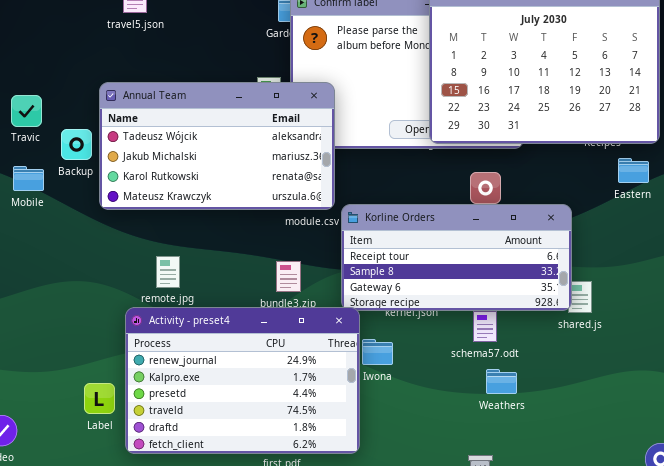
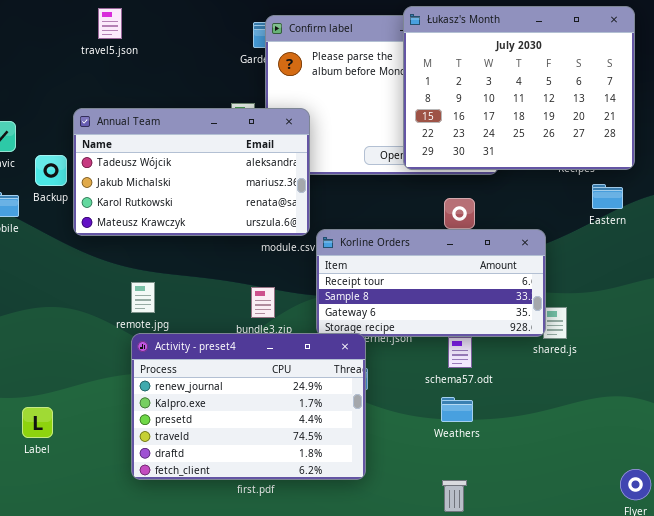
Activity - preset4: [125,307,360,454] -> [131,333,366,480], moved
Weathers: [486,369,517,394] -> [441,397,473,422], moved
Label: [84,383,115,414] -> [22,407,53,438], moved

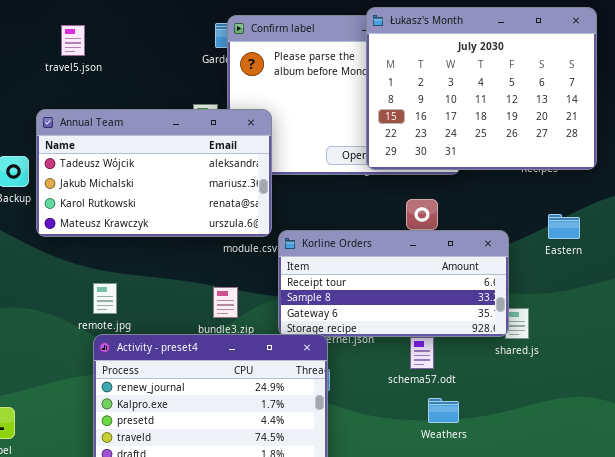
travel5.json: [98,8,122,39] -> [61,25,85,56], moved
Eastern: [592,184,623,209] -> [548,214,580,239], moved
Weathers: [441,397,473,422] -> [428,398,459,423], moved

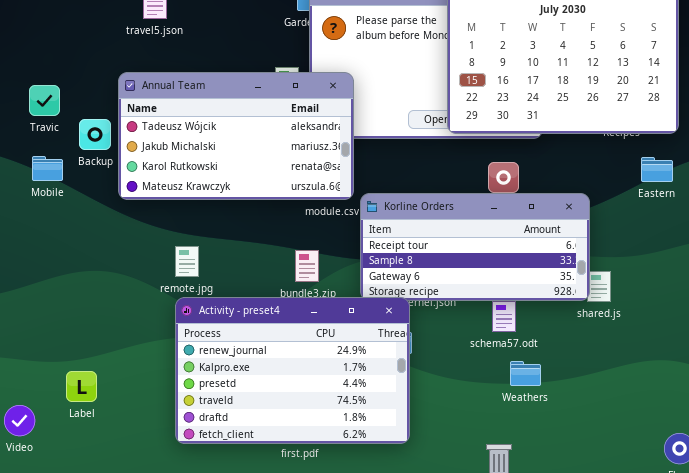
Eastern: [548,214,580,239] -> [641,157,673,182], moved

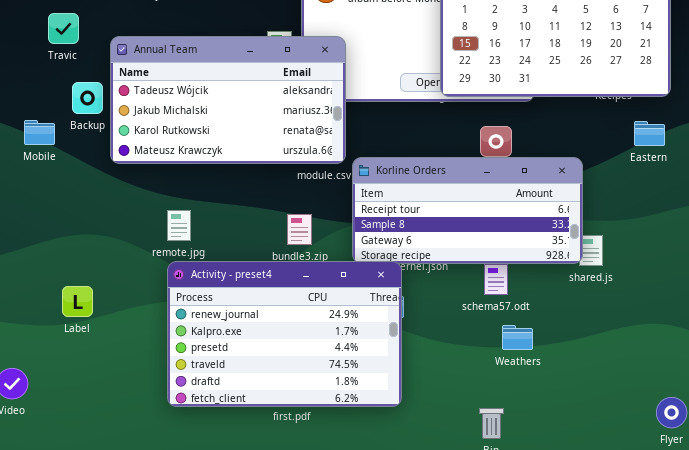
Travic: [29,85,60,116] -> [48,13,79,44], moved
Label: [66,371,97,402] -> [62,286,93,317], moved

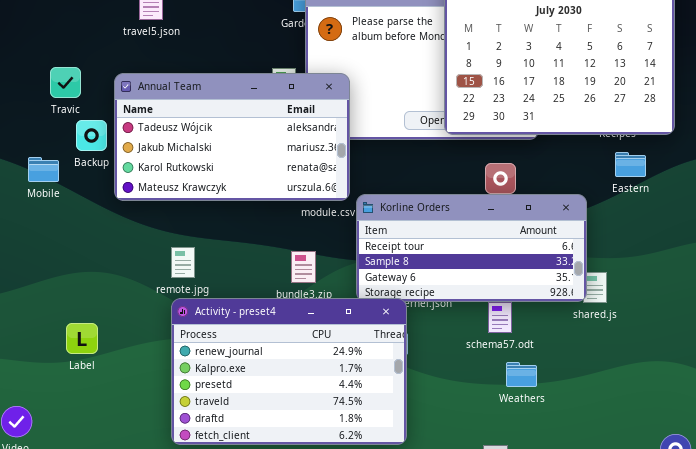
Travic: [48,13,79,44] -> [50,67,81,98], moved
Eastern: [634,121,665,146] -> [615,152,646,177], moved

